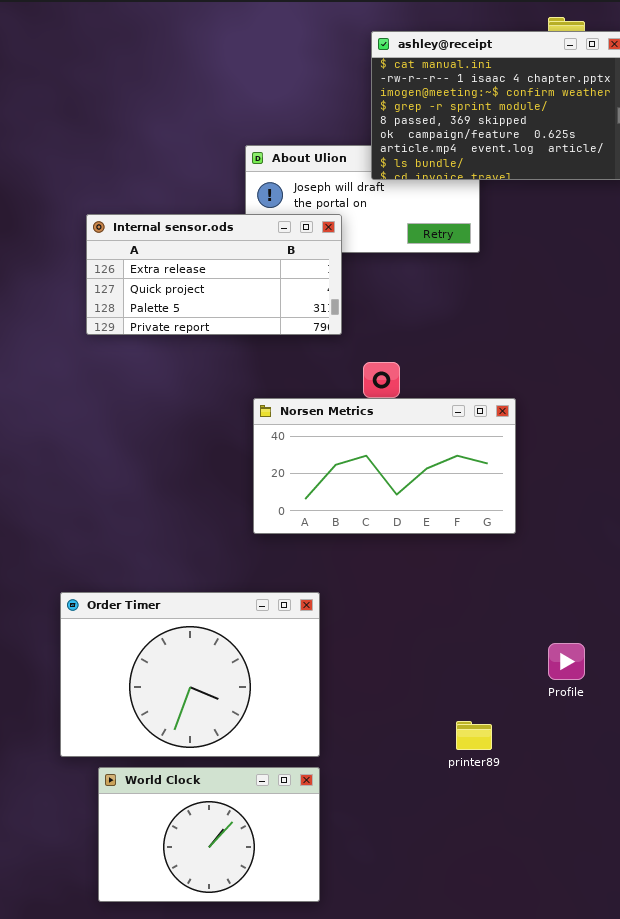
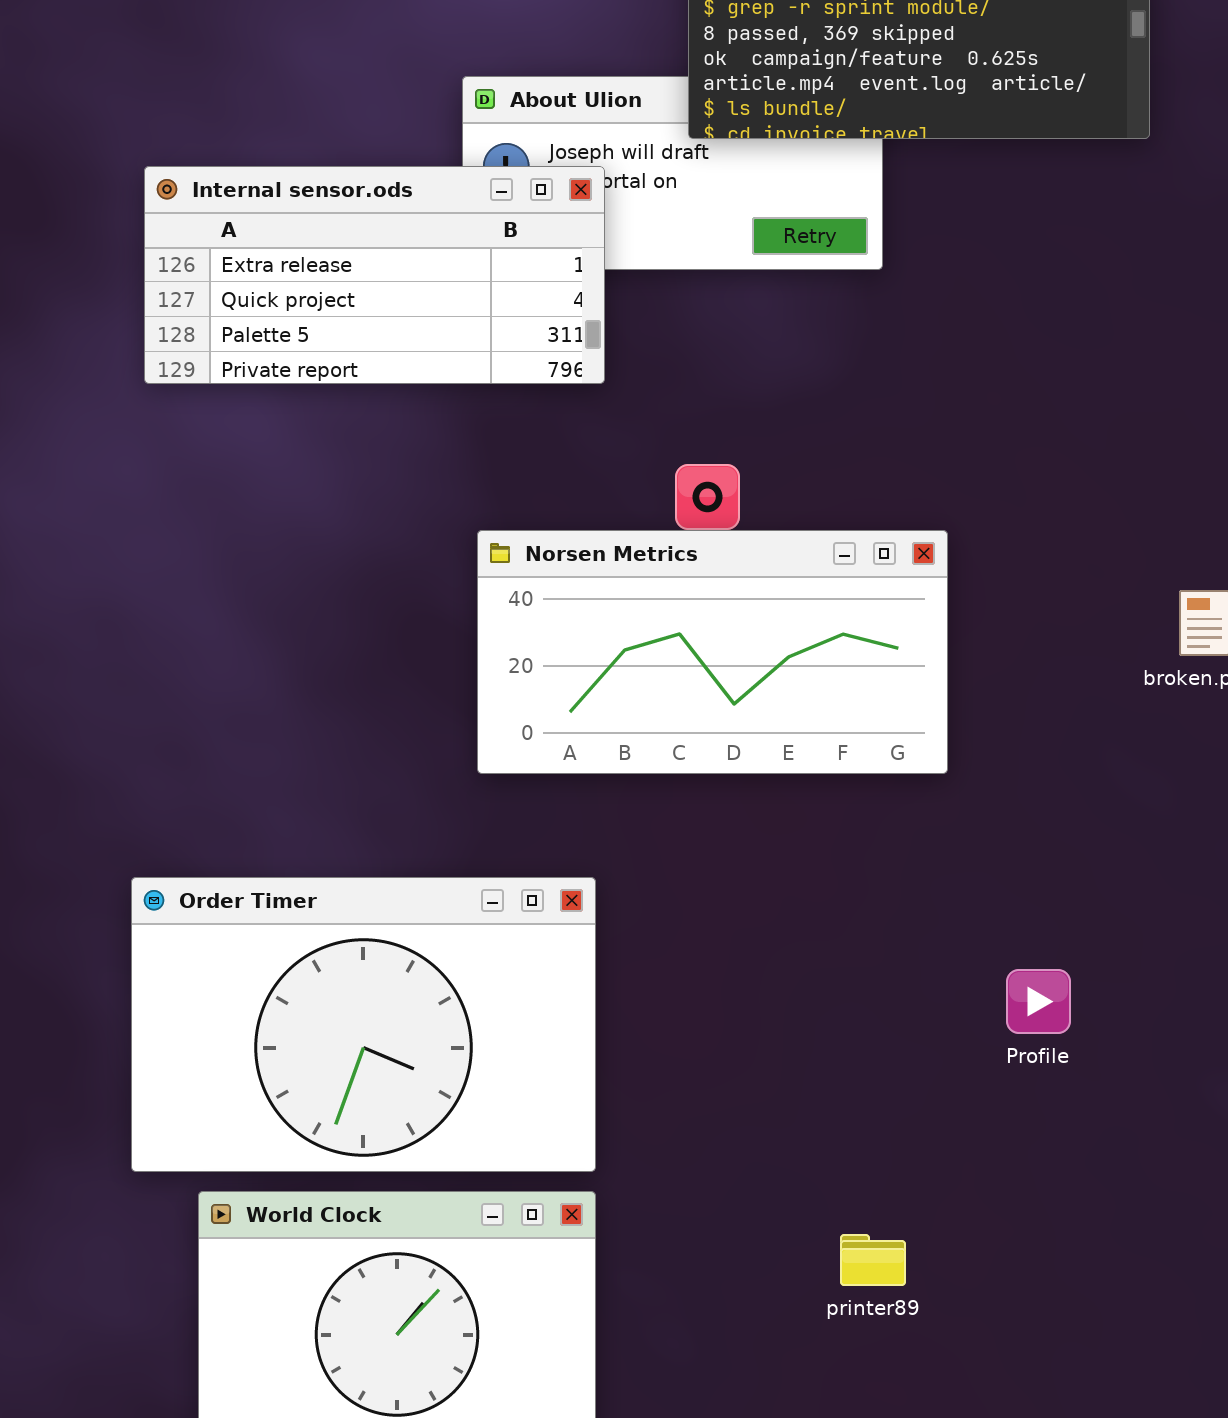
Internal sensor.ods: [86,214,342,335] -> [144,166,605,384], moved
printer89: [456,721,492,750] -> [840,1234,906,1286], moved

